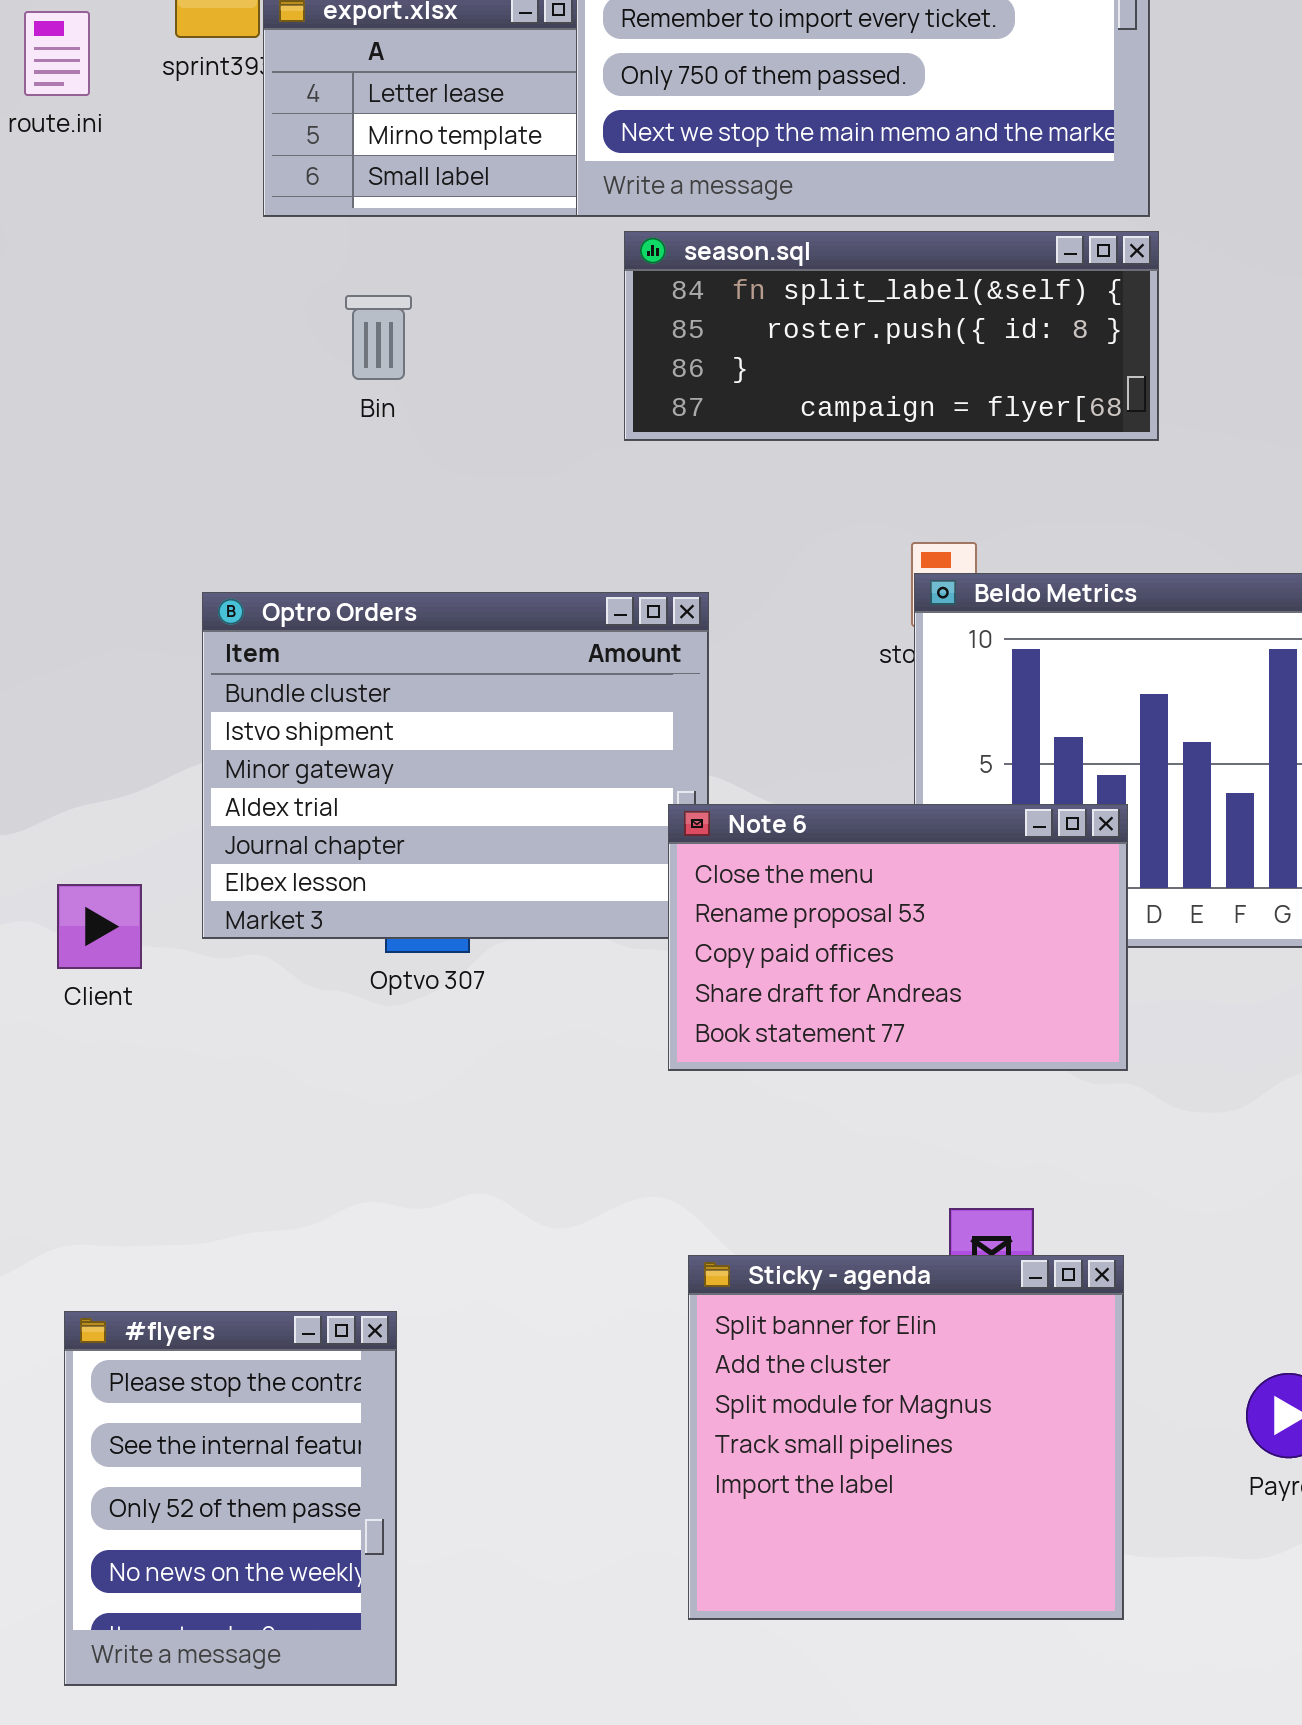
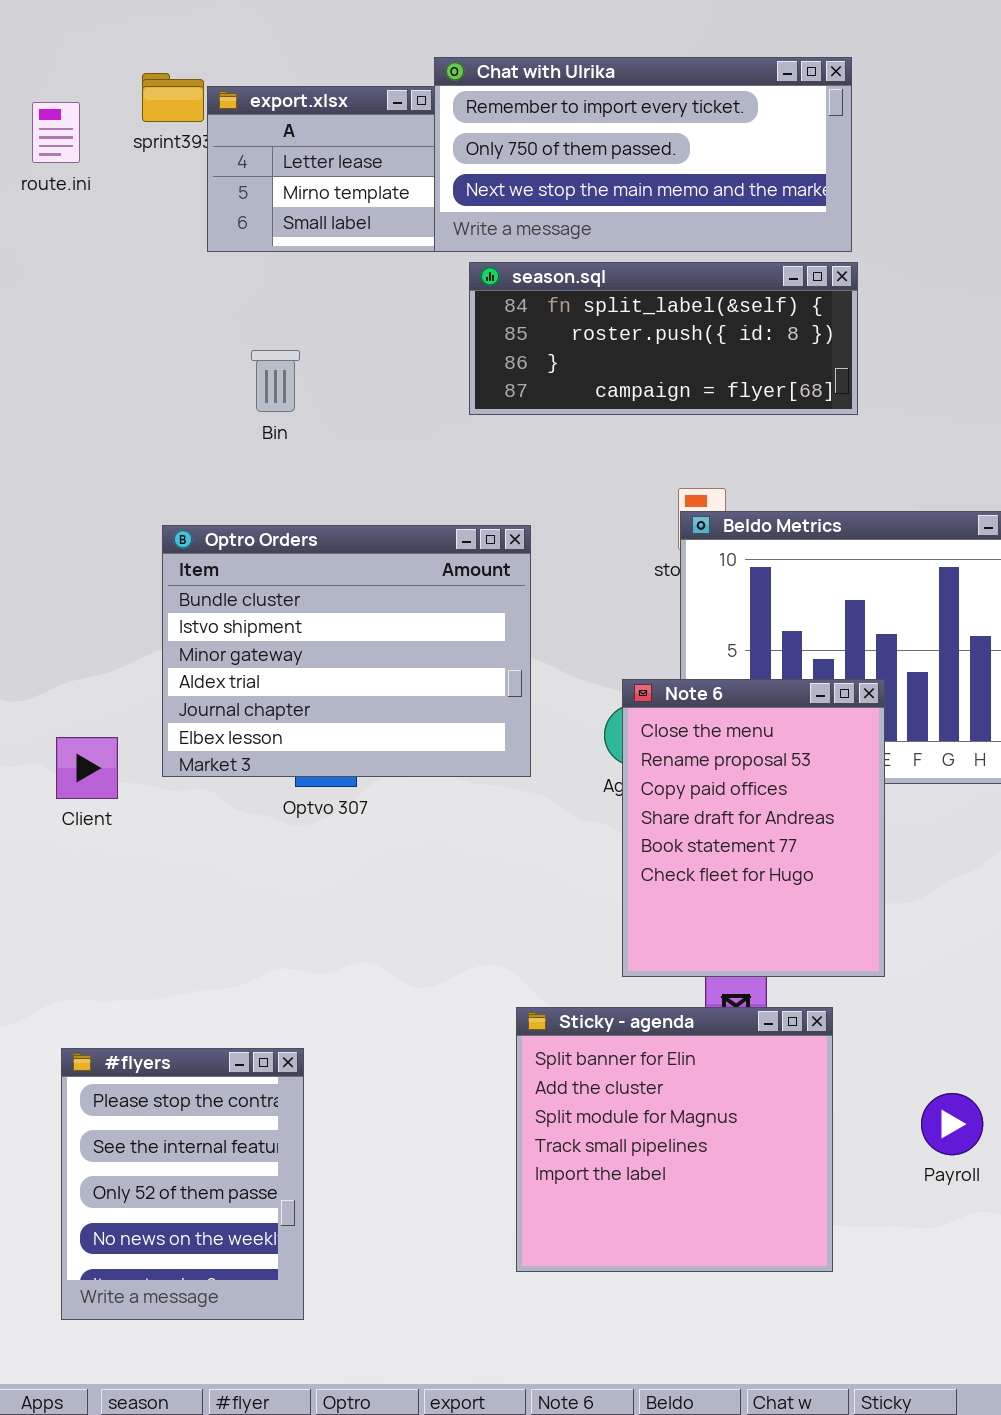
Bin: [345,295,412,380] -> [251,350,300,412], moved
Note 6: [668,804,1128,1071] -> [622,679,885,977], moved, resized

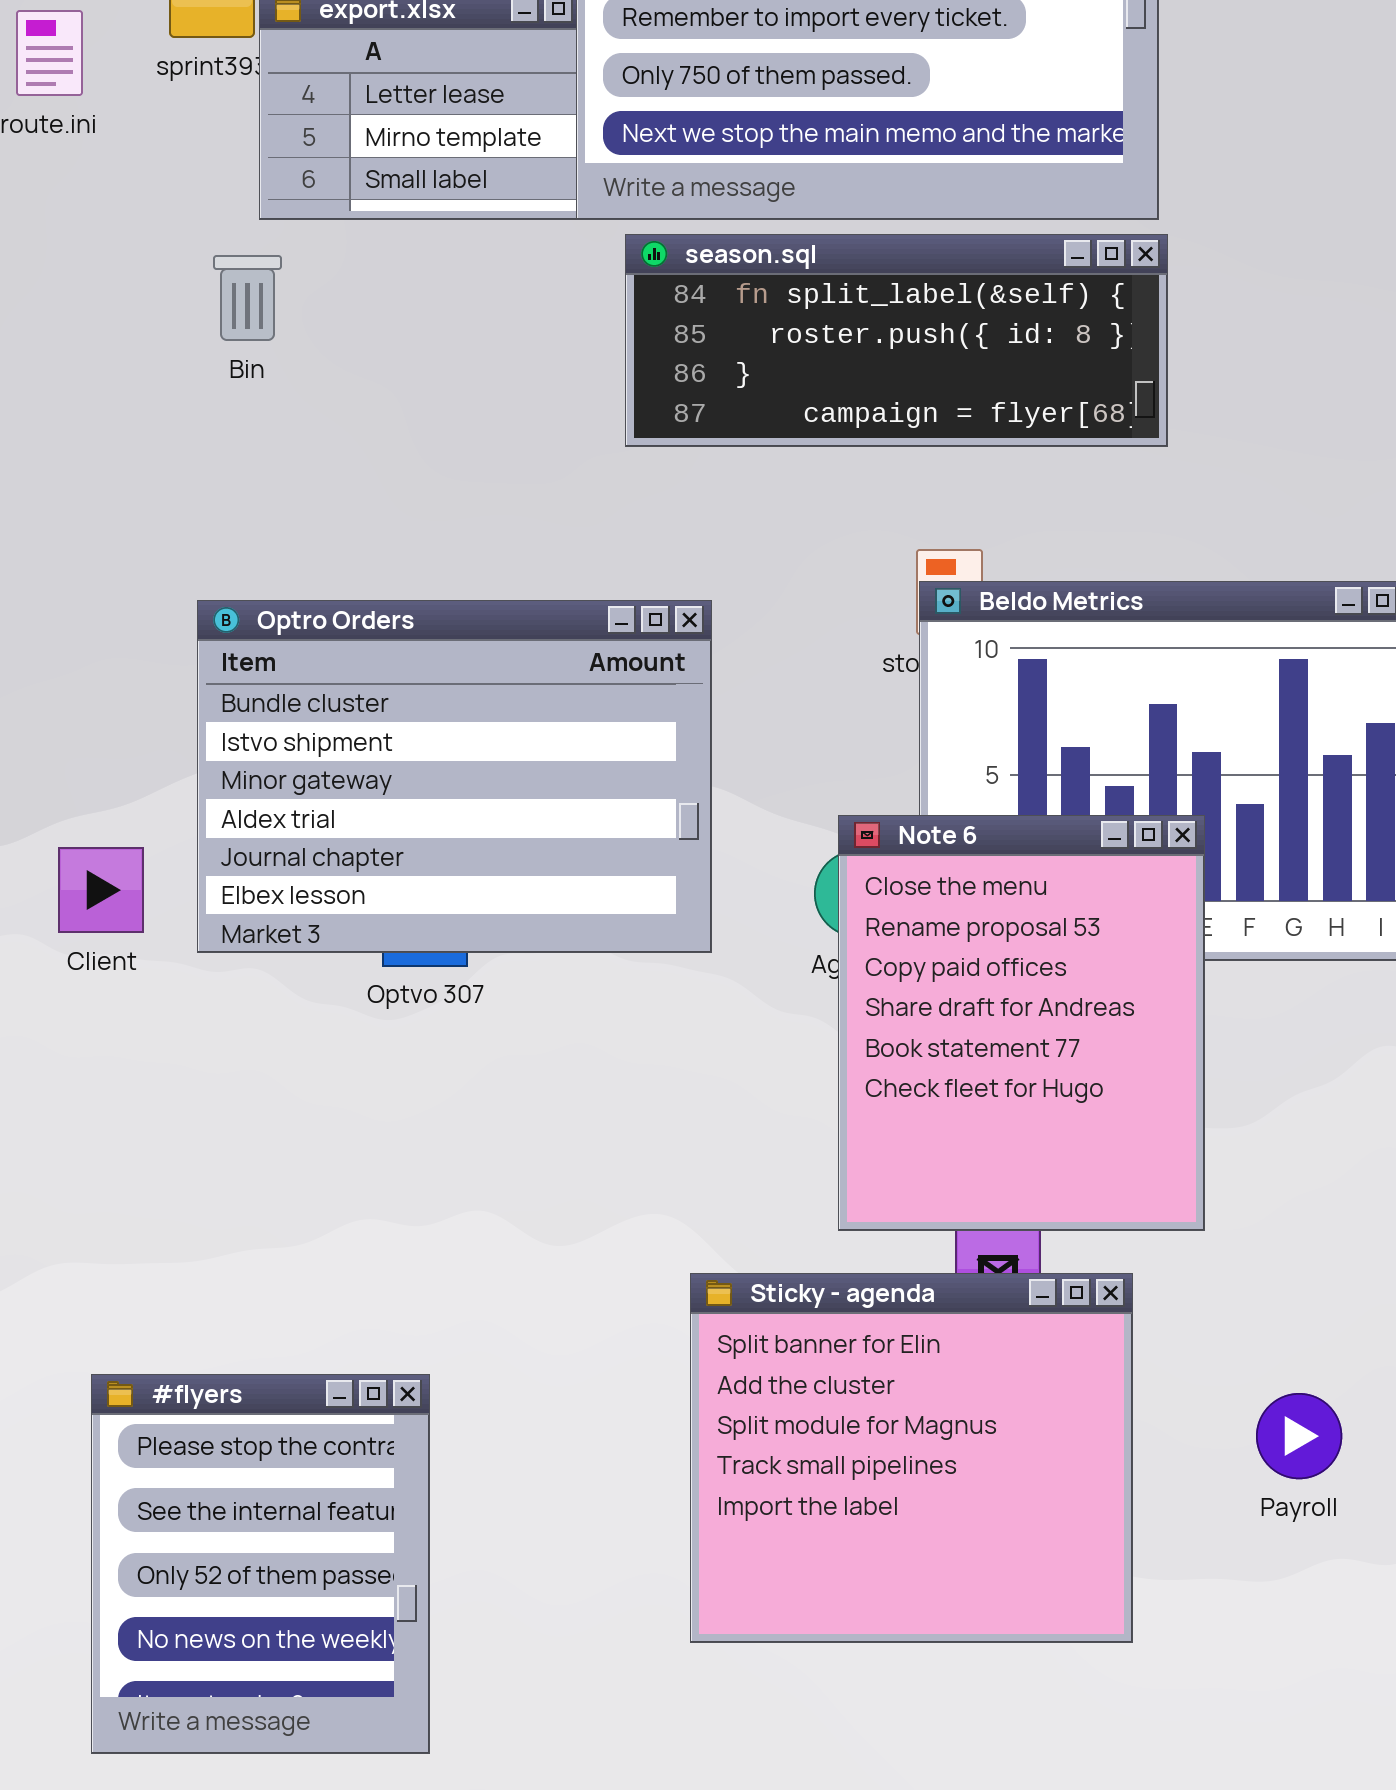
Bin: [251,350,300,412] -> [213,255,282,341], moved
Client: [56,737,118,799] -> [58,847,144,933], moved
#flyers: [61,1048,304,1320] -> [91,1374,430,1754], moved

